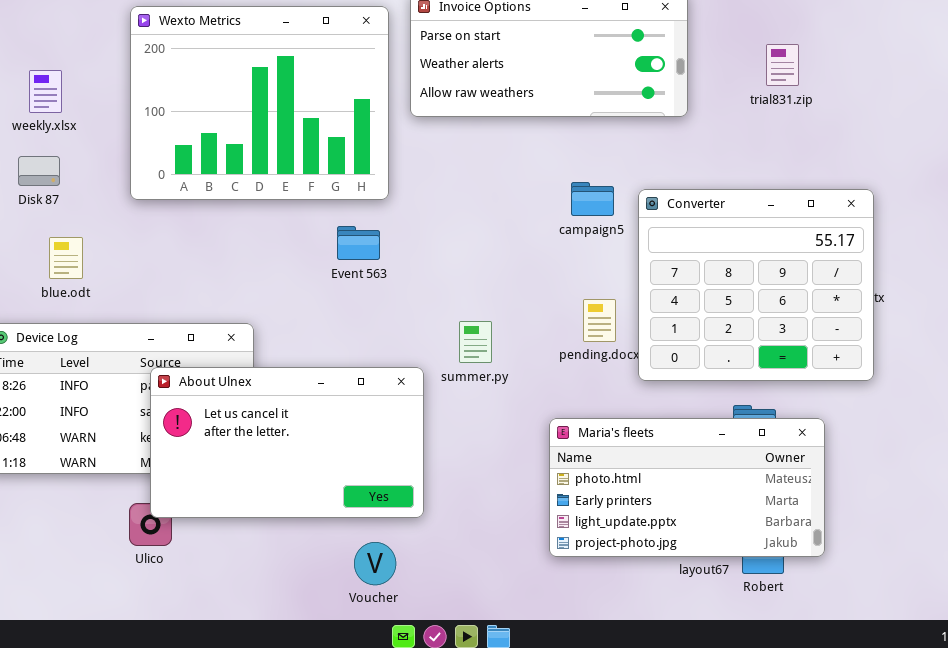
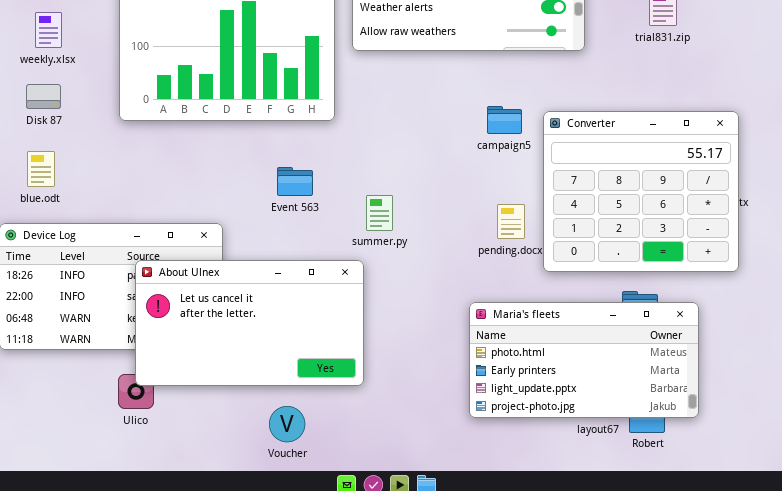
Event 563: [337,226,380,260] -> [277,167,313,196], moved
blue.odt: [49,237,83,279] -> [27,151,55,187], moved
summer.py: [459,321,492,363] -> [366,195,393,231], moved
Voucher: [354,542,396,585] -> [269,406,305,442], moved

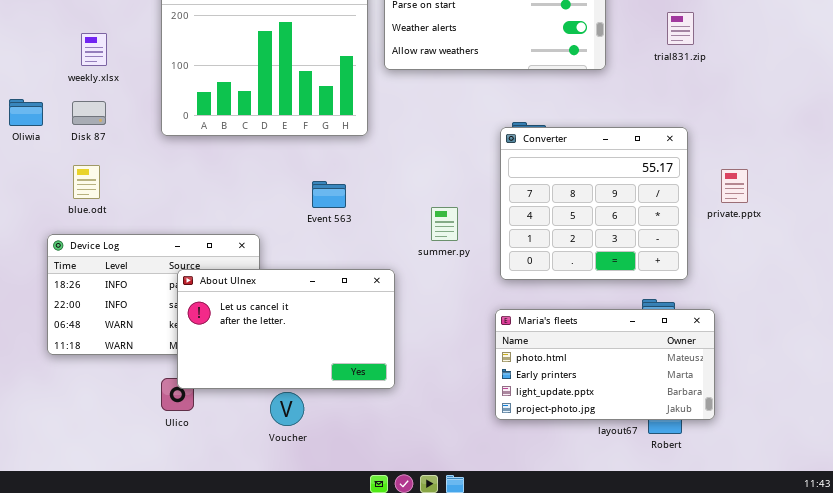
Converter: [543,111,739,272] -> [500,127,688,280], moved
summer.py: [366,195,393,231] -> [431,207,458,241], moved
Voucher: [269,406,305,442] -> [270,392,304,426], moved

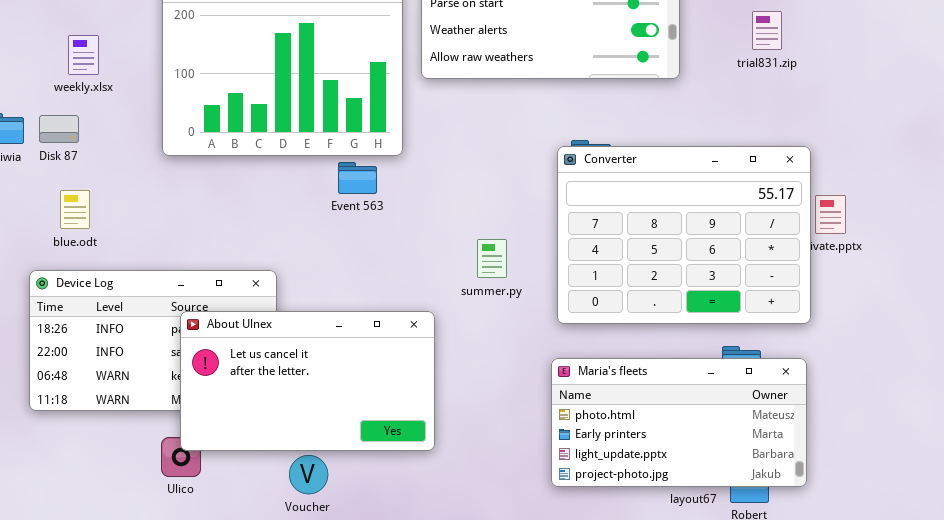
Disk 87: [72,101,106,125] -> [39,115,79,143], moved
Converter: [500,127,688,280] -> [557,146,811,324], resized
Event 563: [312,181,346,208] -> [338,162,377,194], moved

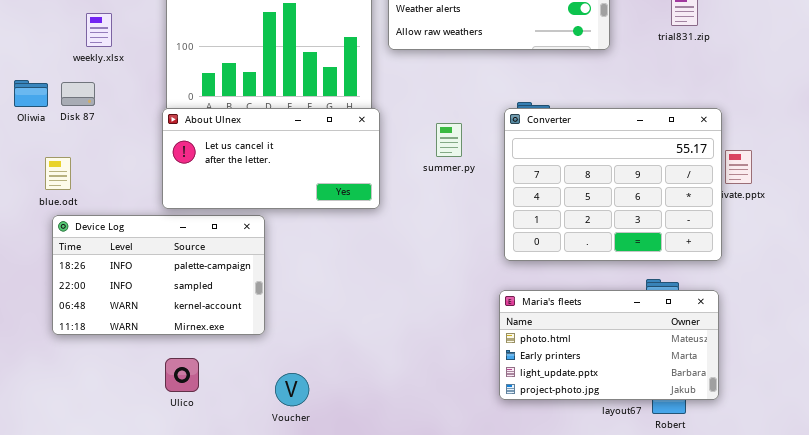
blue.odt: [60,190,90,229] -> [45,157,71,190], moved
summer.py: [477,239,507,278] -> [436,123,462,157], moved
About Ulnex: [180,311,435,451] -> [162,108,380,209], moved, resized

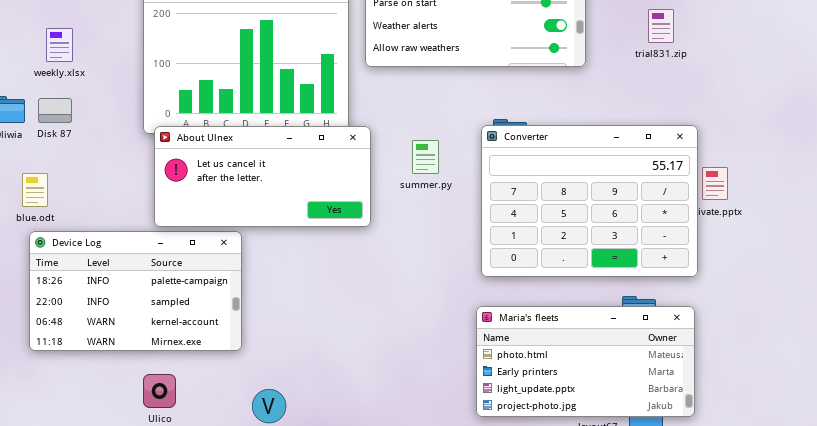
weekly.xlsx: [86,13,112,47] -> [46,28,73,62], moved
About Ulnex: [162,108,380,209] -> [154,126,371,227], moved

